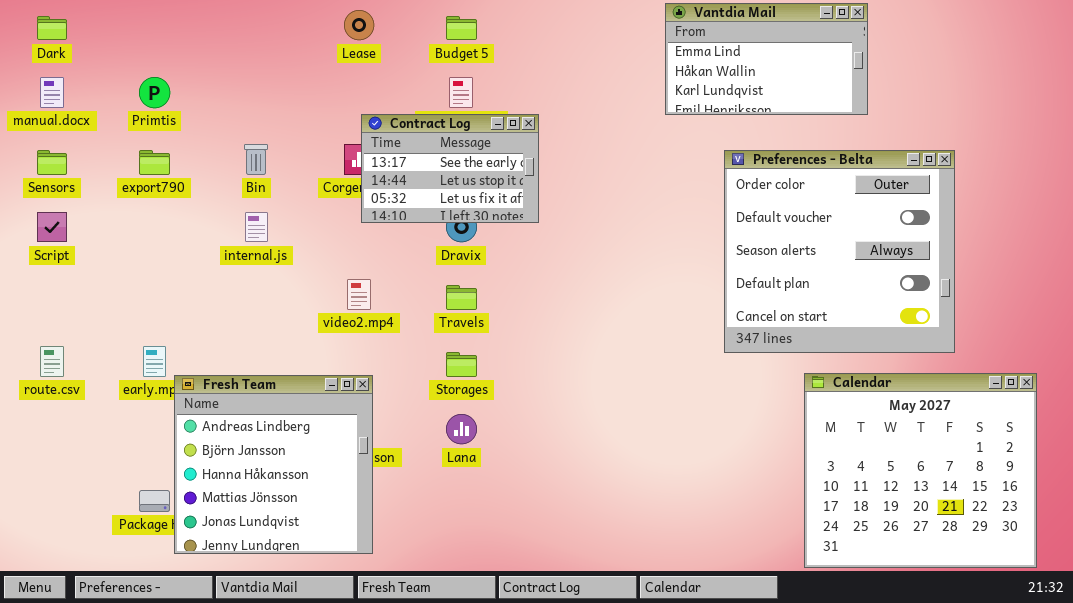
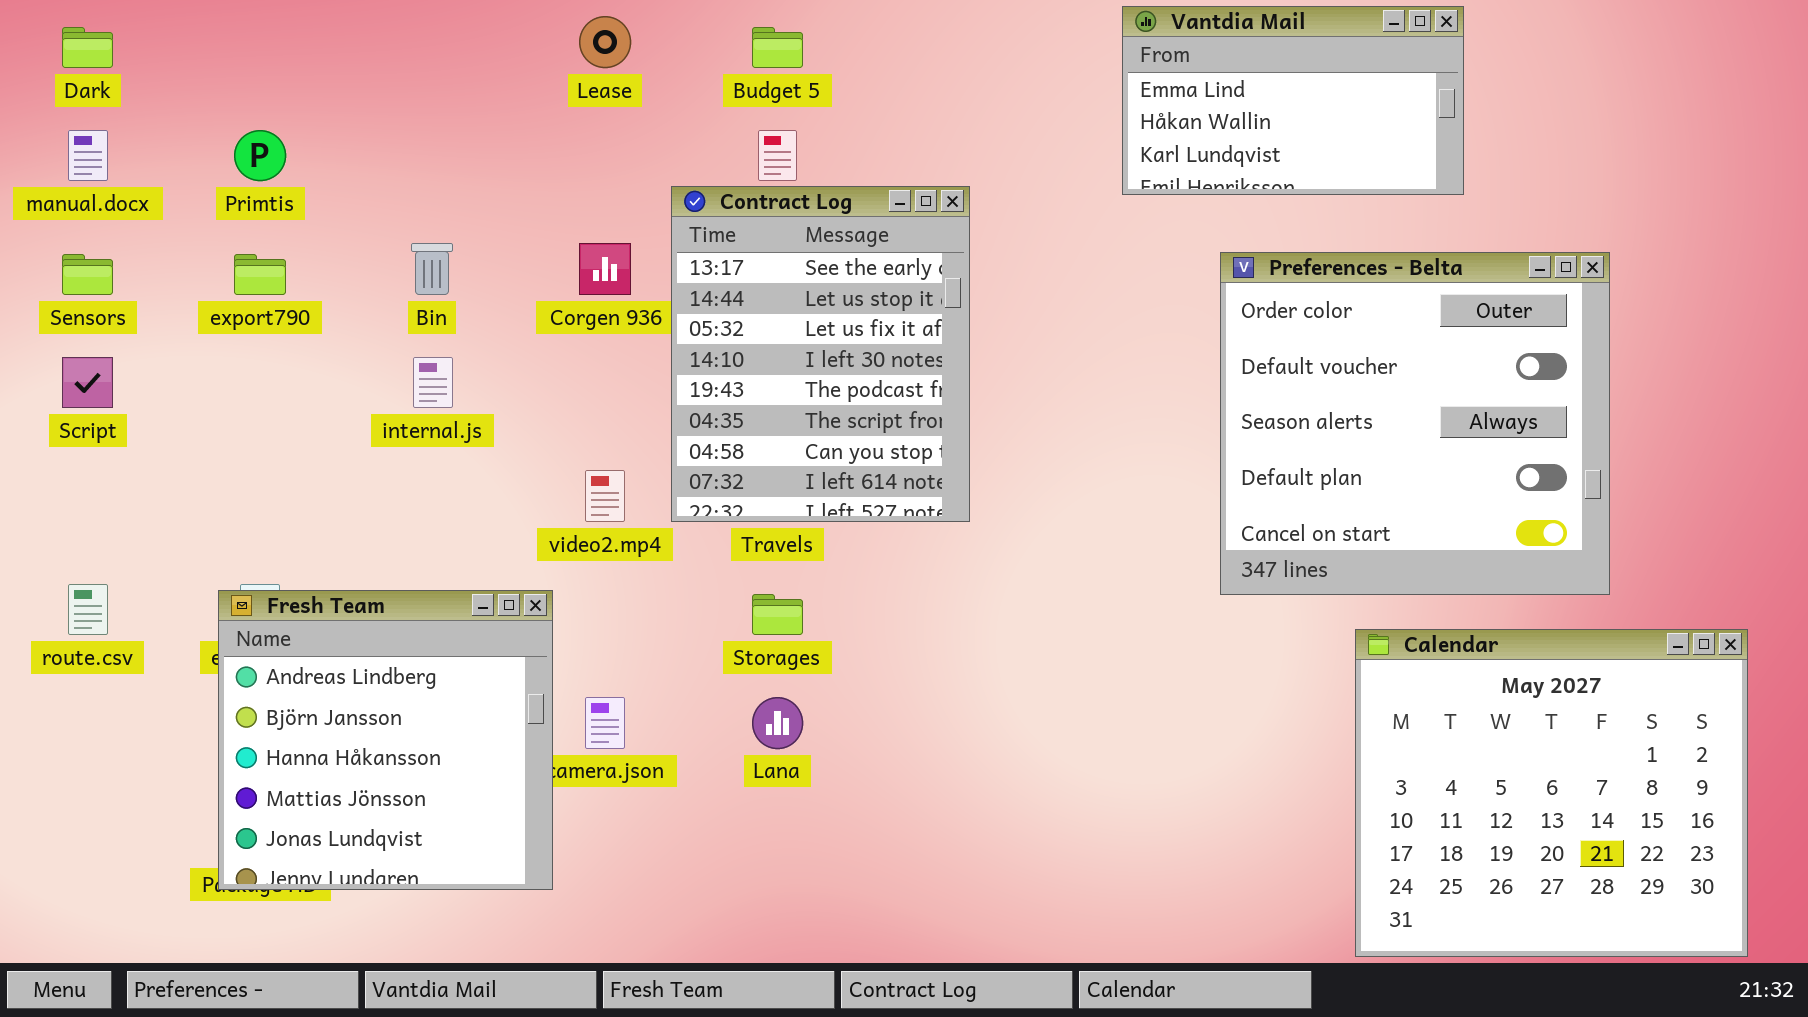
Contract Log: [361,114,539,223] -> [671,186,970,522], moved, resized
Fresh Team: [174,375,373,554] -> [218,590,553,890], moved

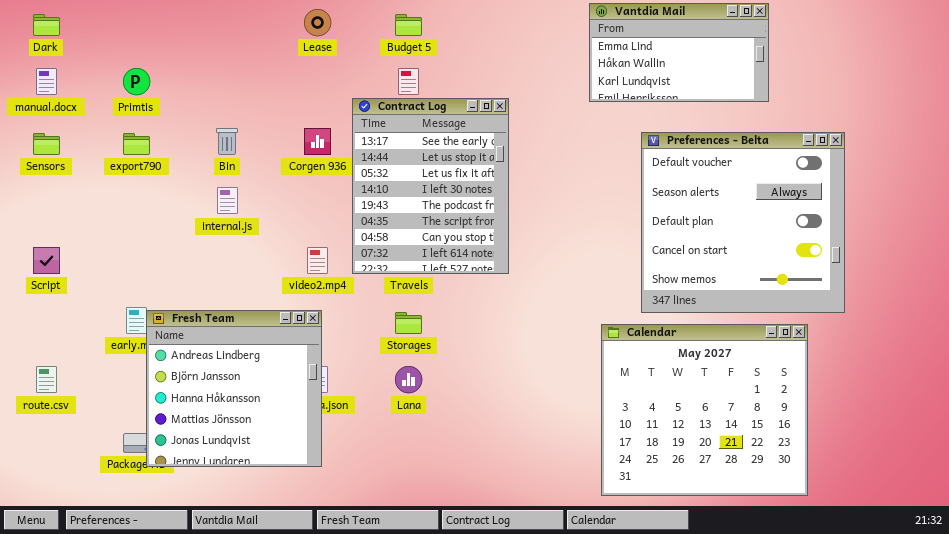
Preferences - Belta: [1220,252,1610,595] -> [641,132,845,313], scrolled down 1 row
Script: [62,357,113,408] -> [33,247,60,274], moved
route.csv: [68,584,108,635] -> [36,366,57,393], moved
Fresh Team: [218,590,553,890] -> [146,310,322,467], moved
Calendar: [1355,629,1748,957] -> [601,324,808,496], moved

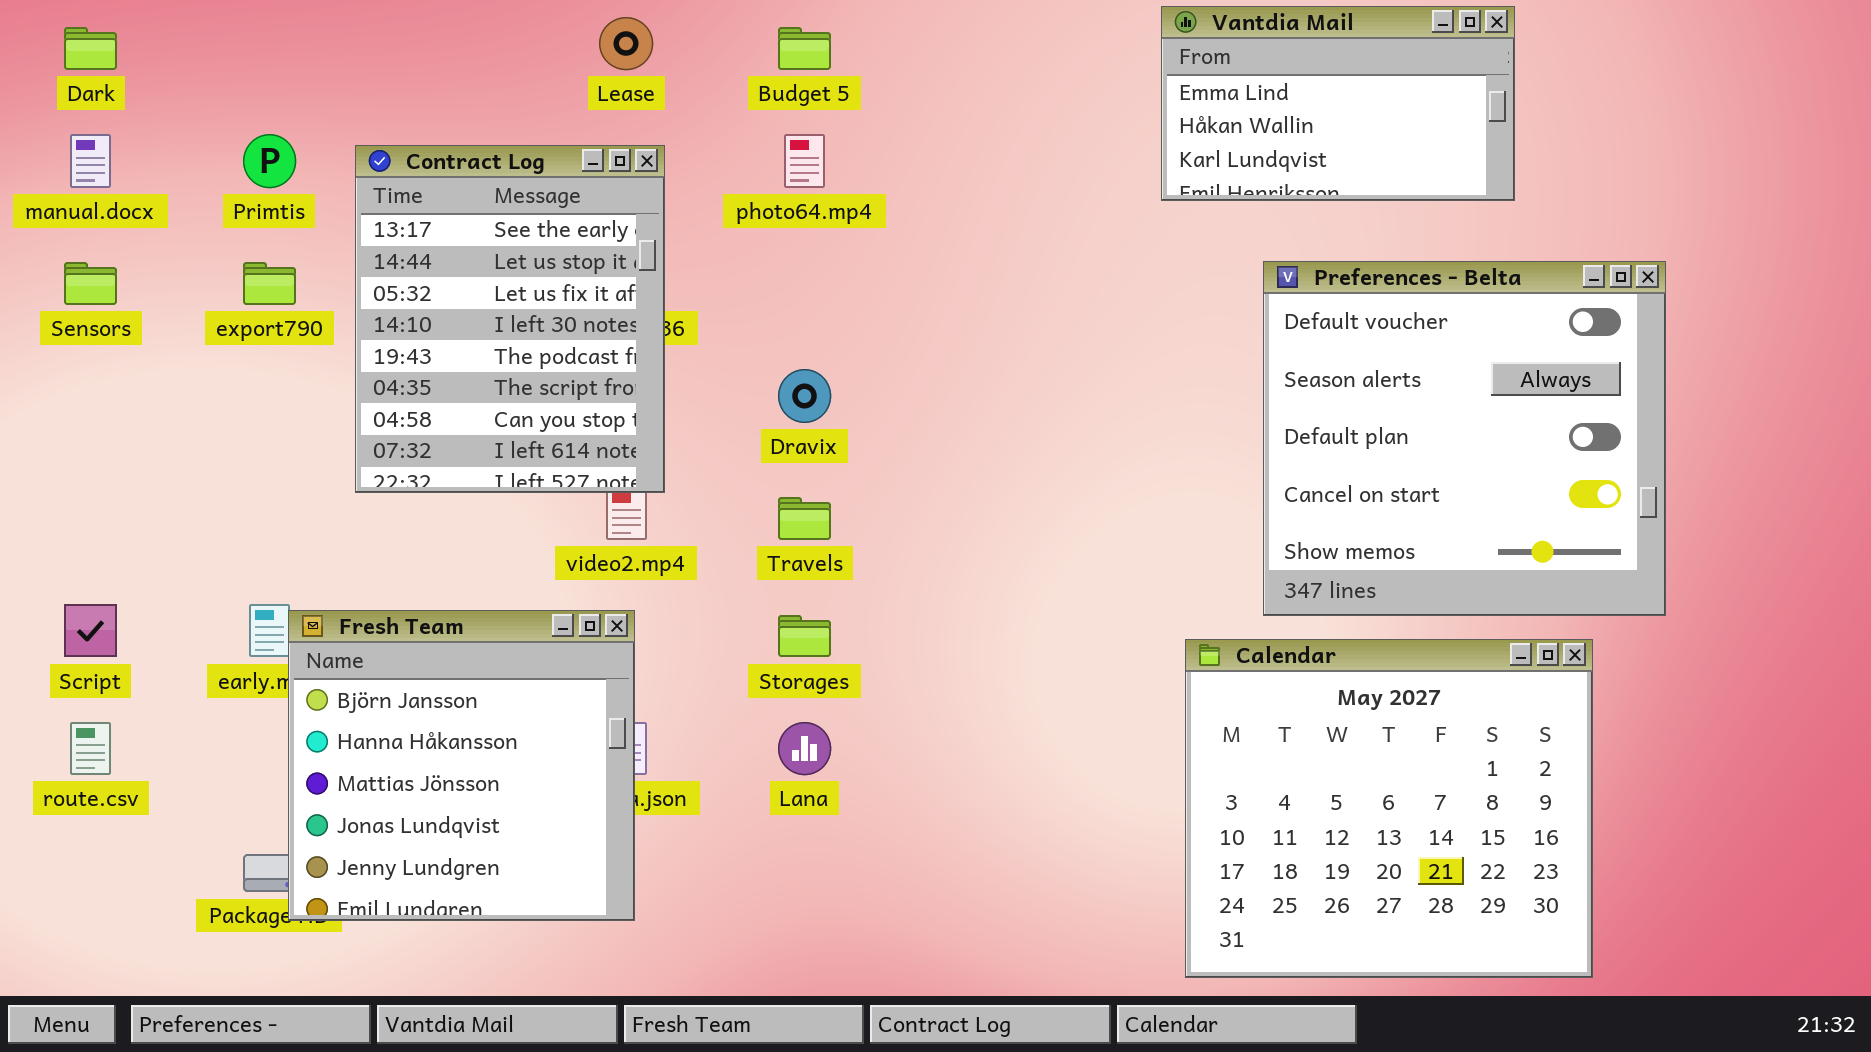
Contract Log: [352,98,509,274] -> [355,145,665,493], moved
Script: [33,247,60,274] -> [64,604,117,657], moved
Fresh Team: [146,310,322,467] -> [288,610,635,921], scrolled down 1 row

